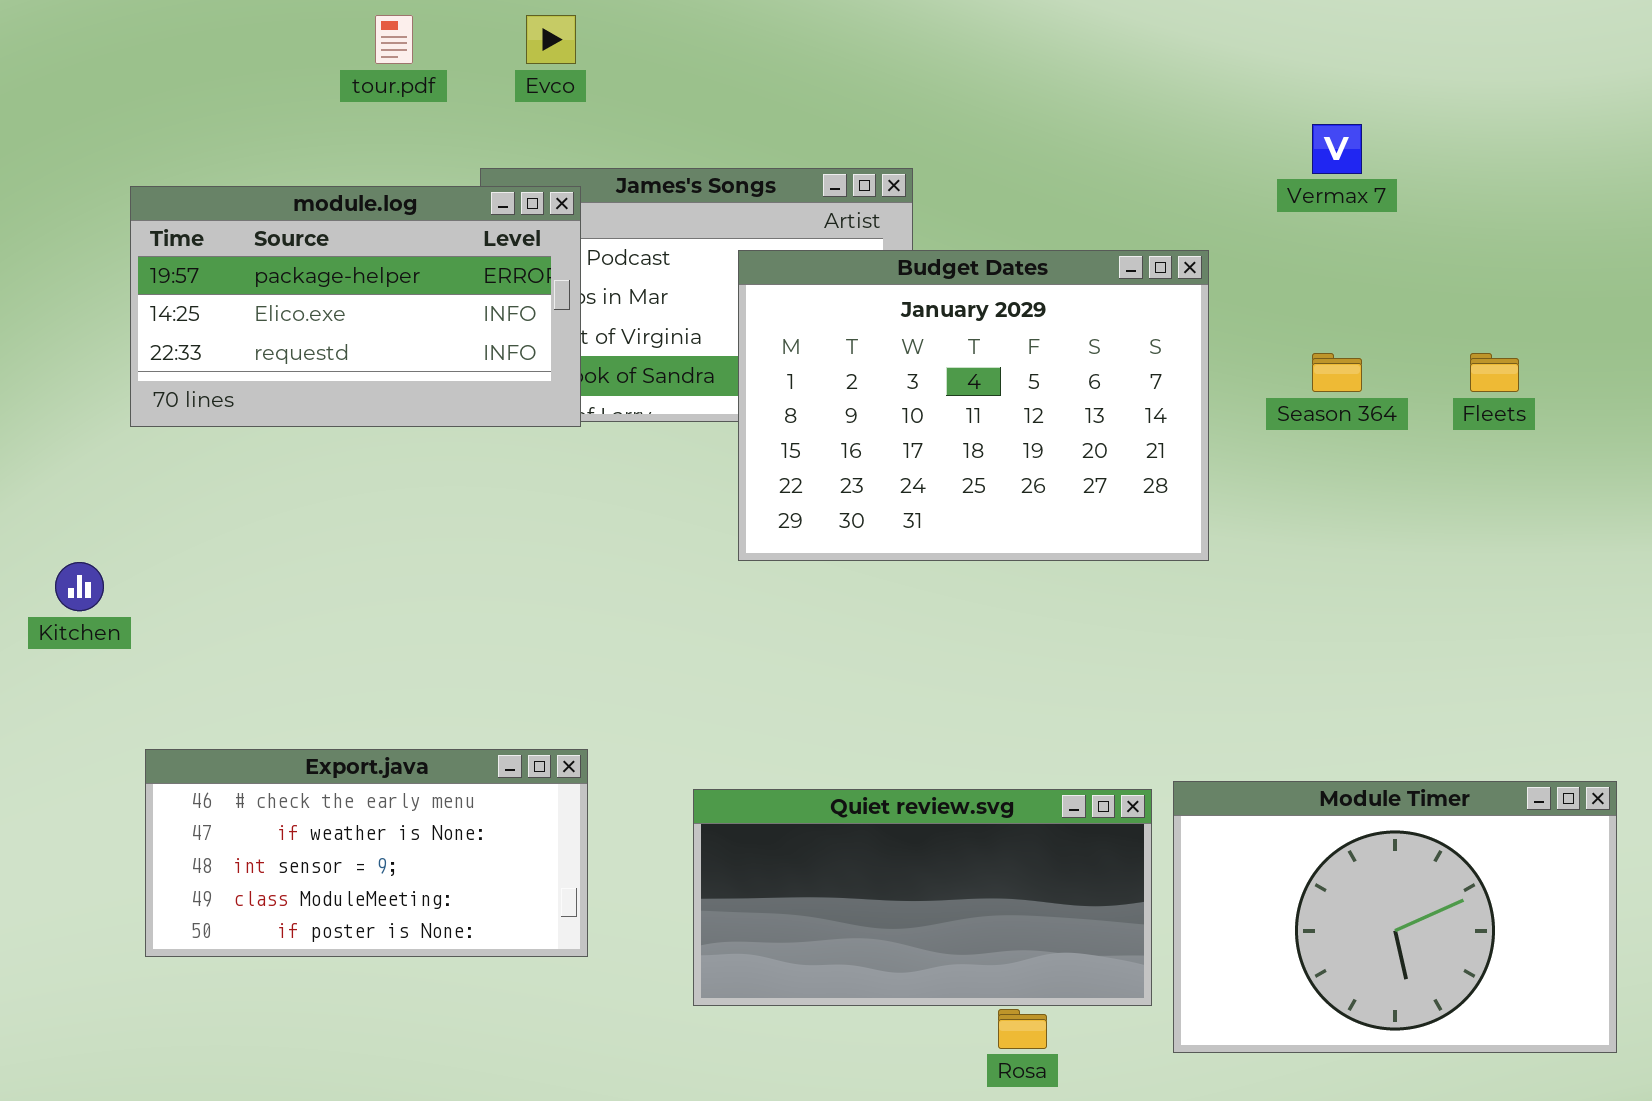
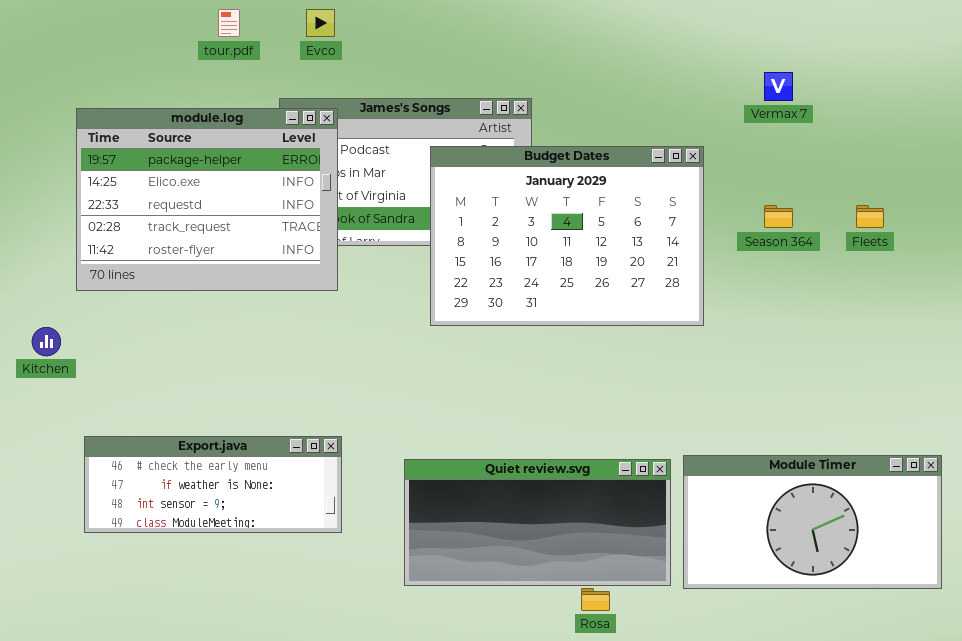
module.log: [130,186,581,427] -> [76,108,338,291], resized
Export.java: [145,749,588,957] -> [84,436,342,533], resized
Module Timer: [1173,781,1617,1053] -> [683,455,942,589], resized

